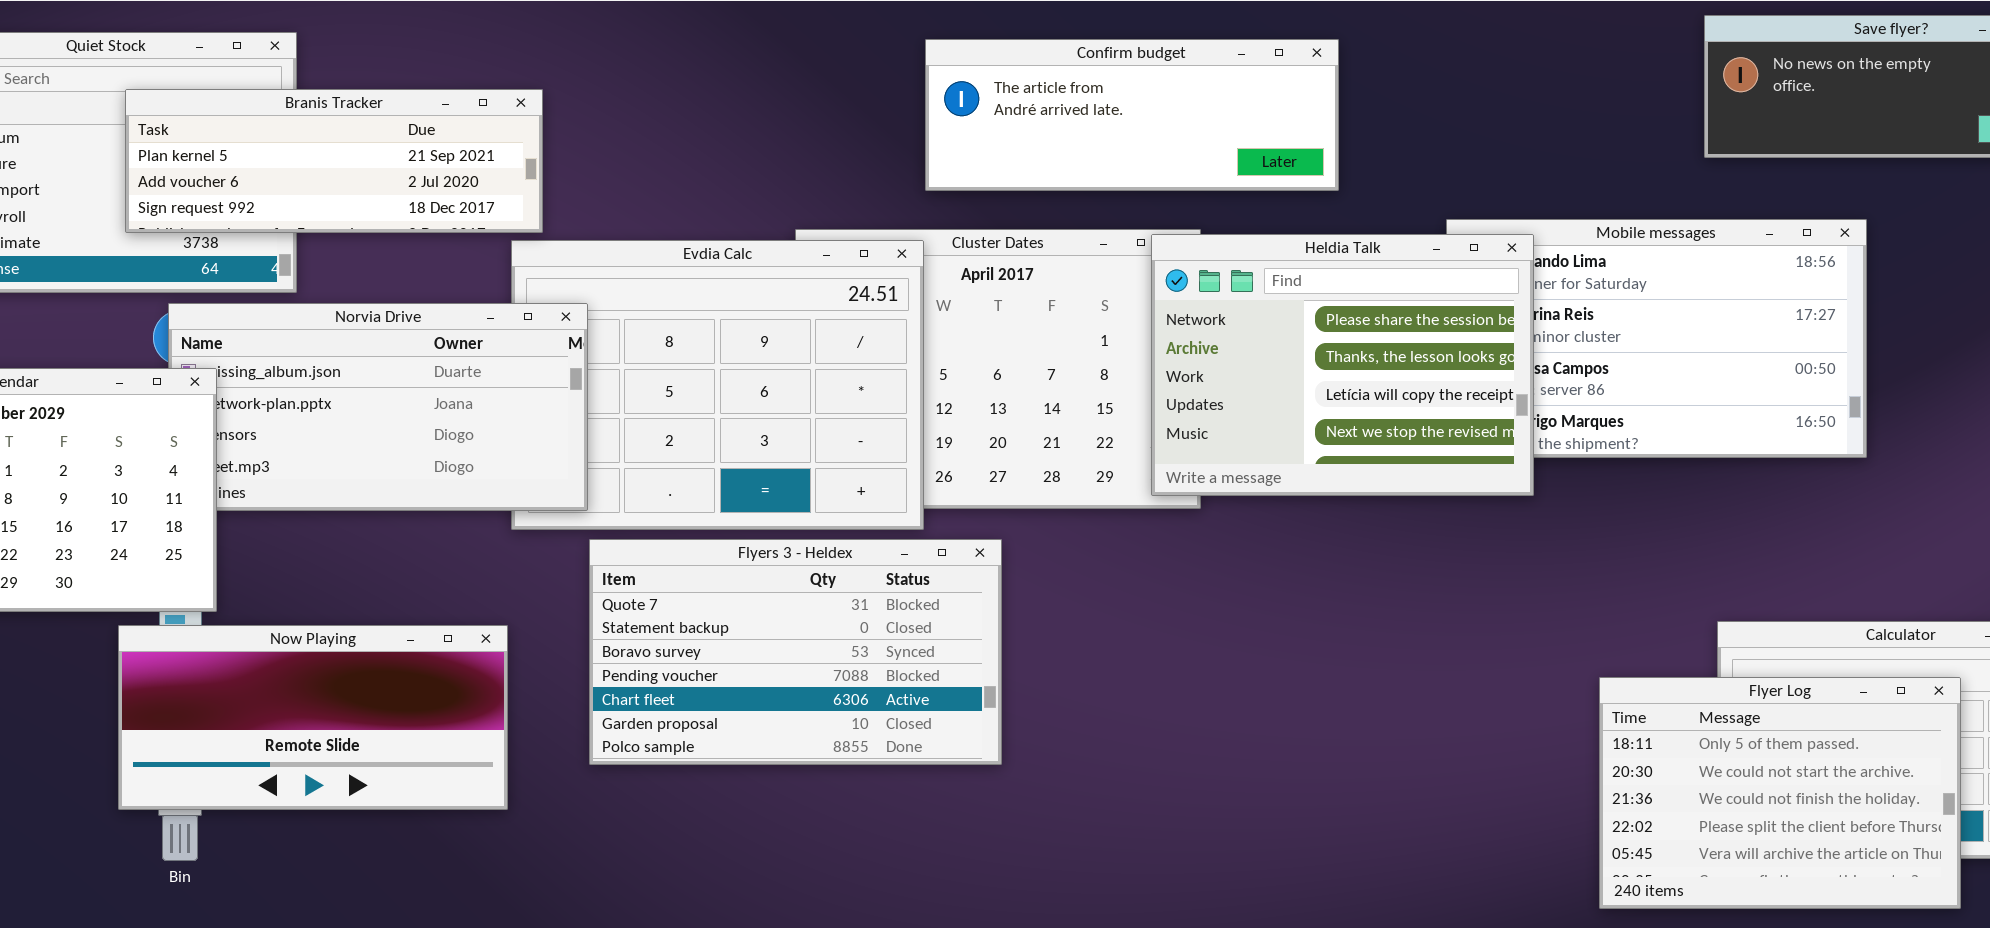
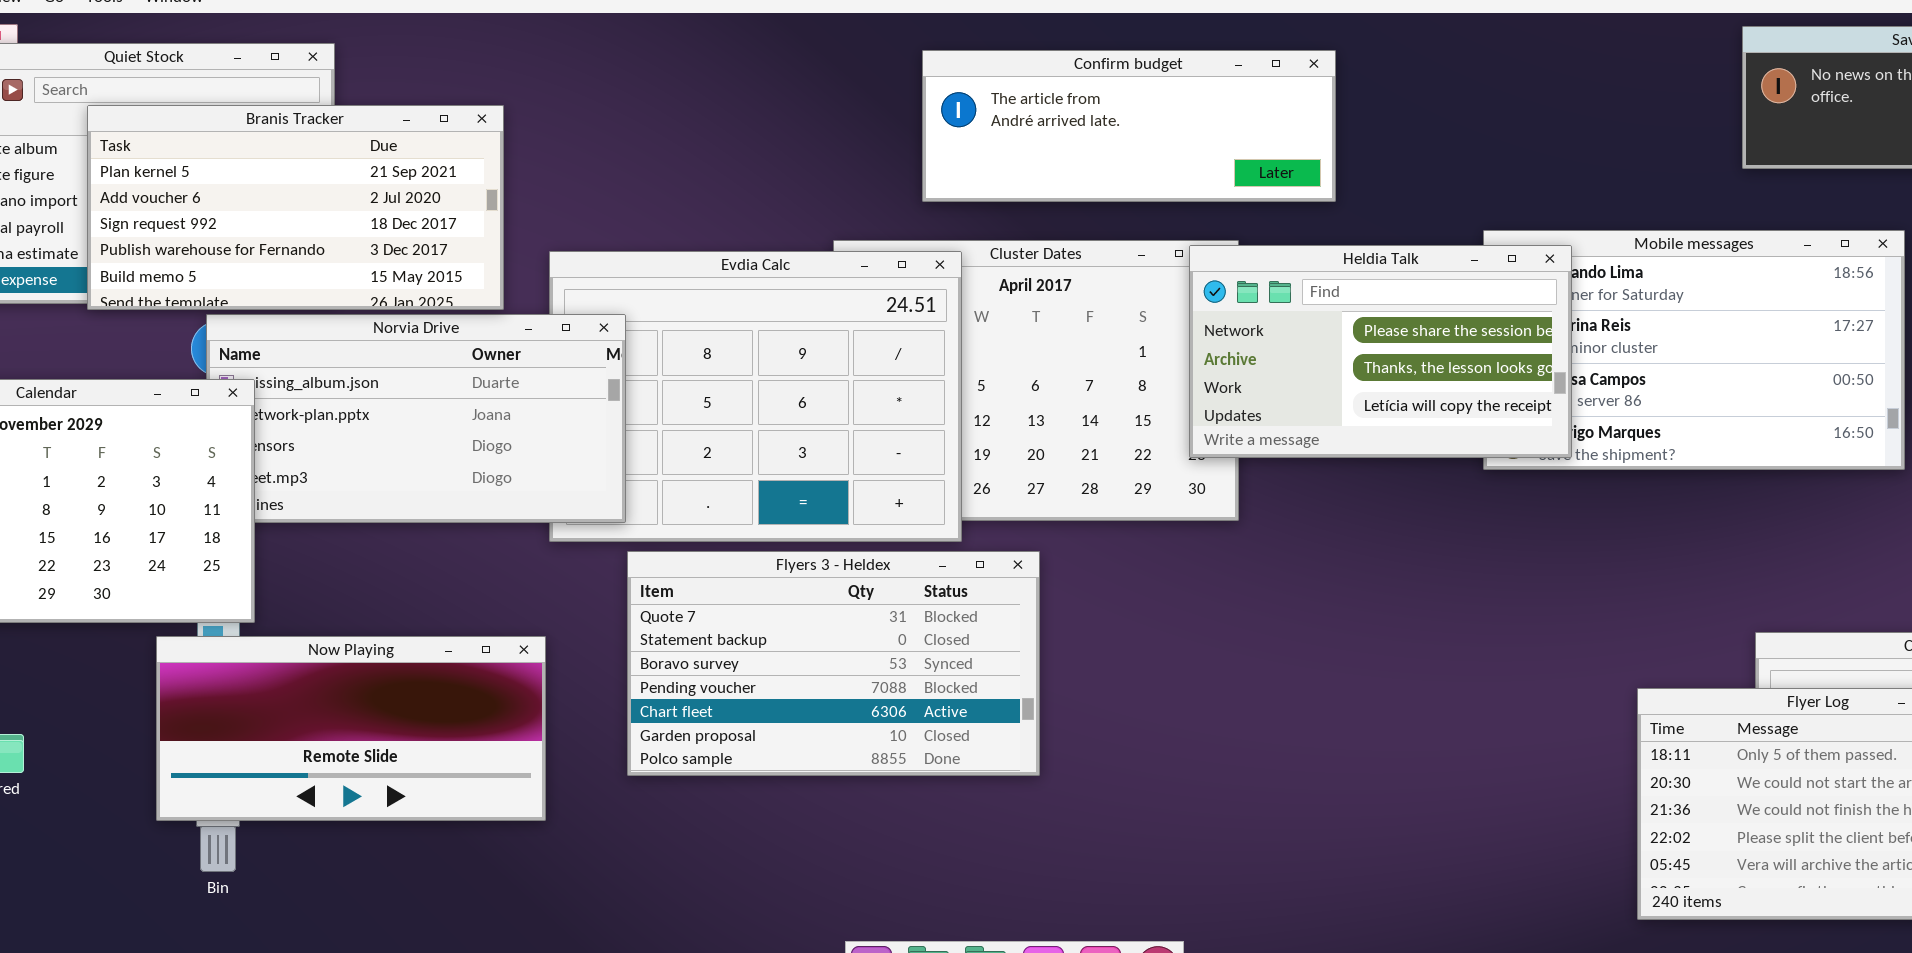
Confirm budget: [925,39,1339,191] -> [922,50,1336,202], moved
Branis Tracker: [125,89,543,233] -> [87,105,504,310], moved, resized
Heldia Talk: [1151,234,1534,496] -> [1189,245,1572,458], resized

